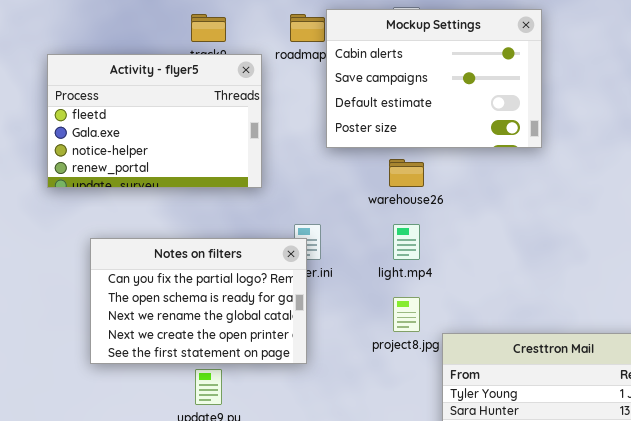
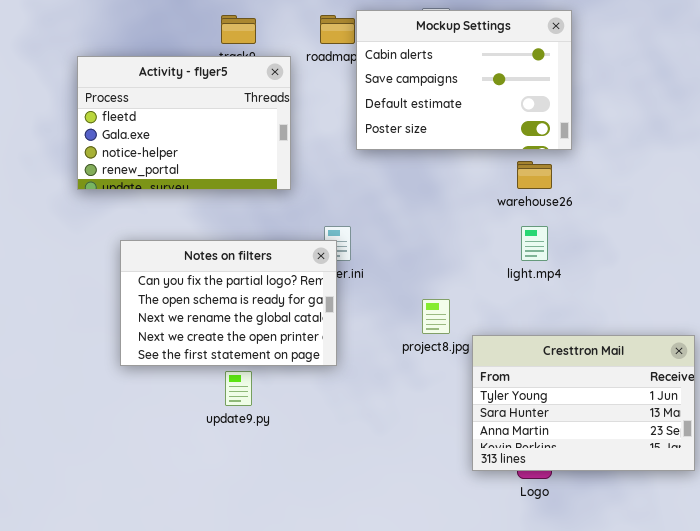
warehouse26: [389,159,424,187] -> [517,161,552,189], moved
light.mp4: [393,224,420,260] -> [521,226,548,261], moved

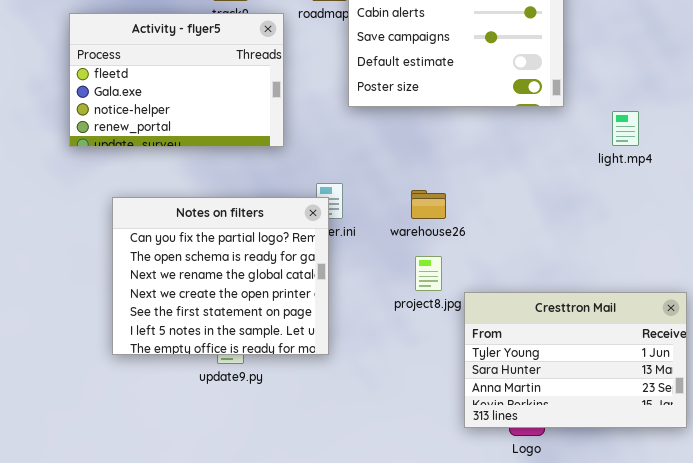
warehouse26: [517,161,552,189] -> [411,190,446,219], moved
light.mp4: [521,226,548,261] -> [612,111,639,146], moved
Notes on filters: [120,240,337,366] -> [112,197,329,355], resized

